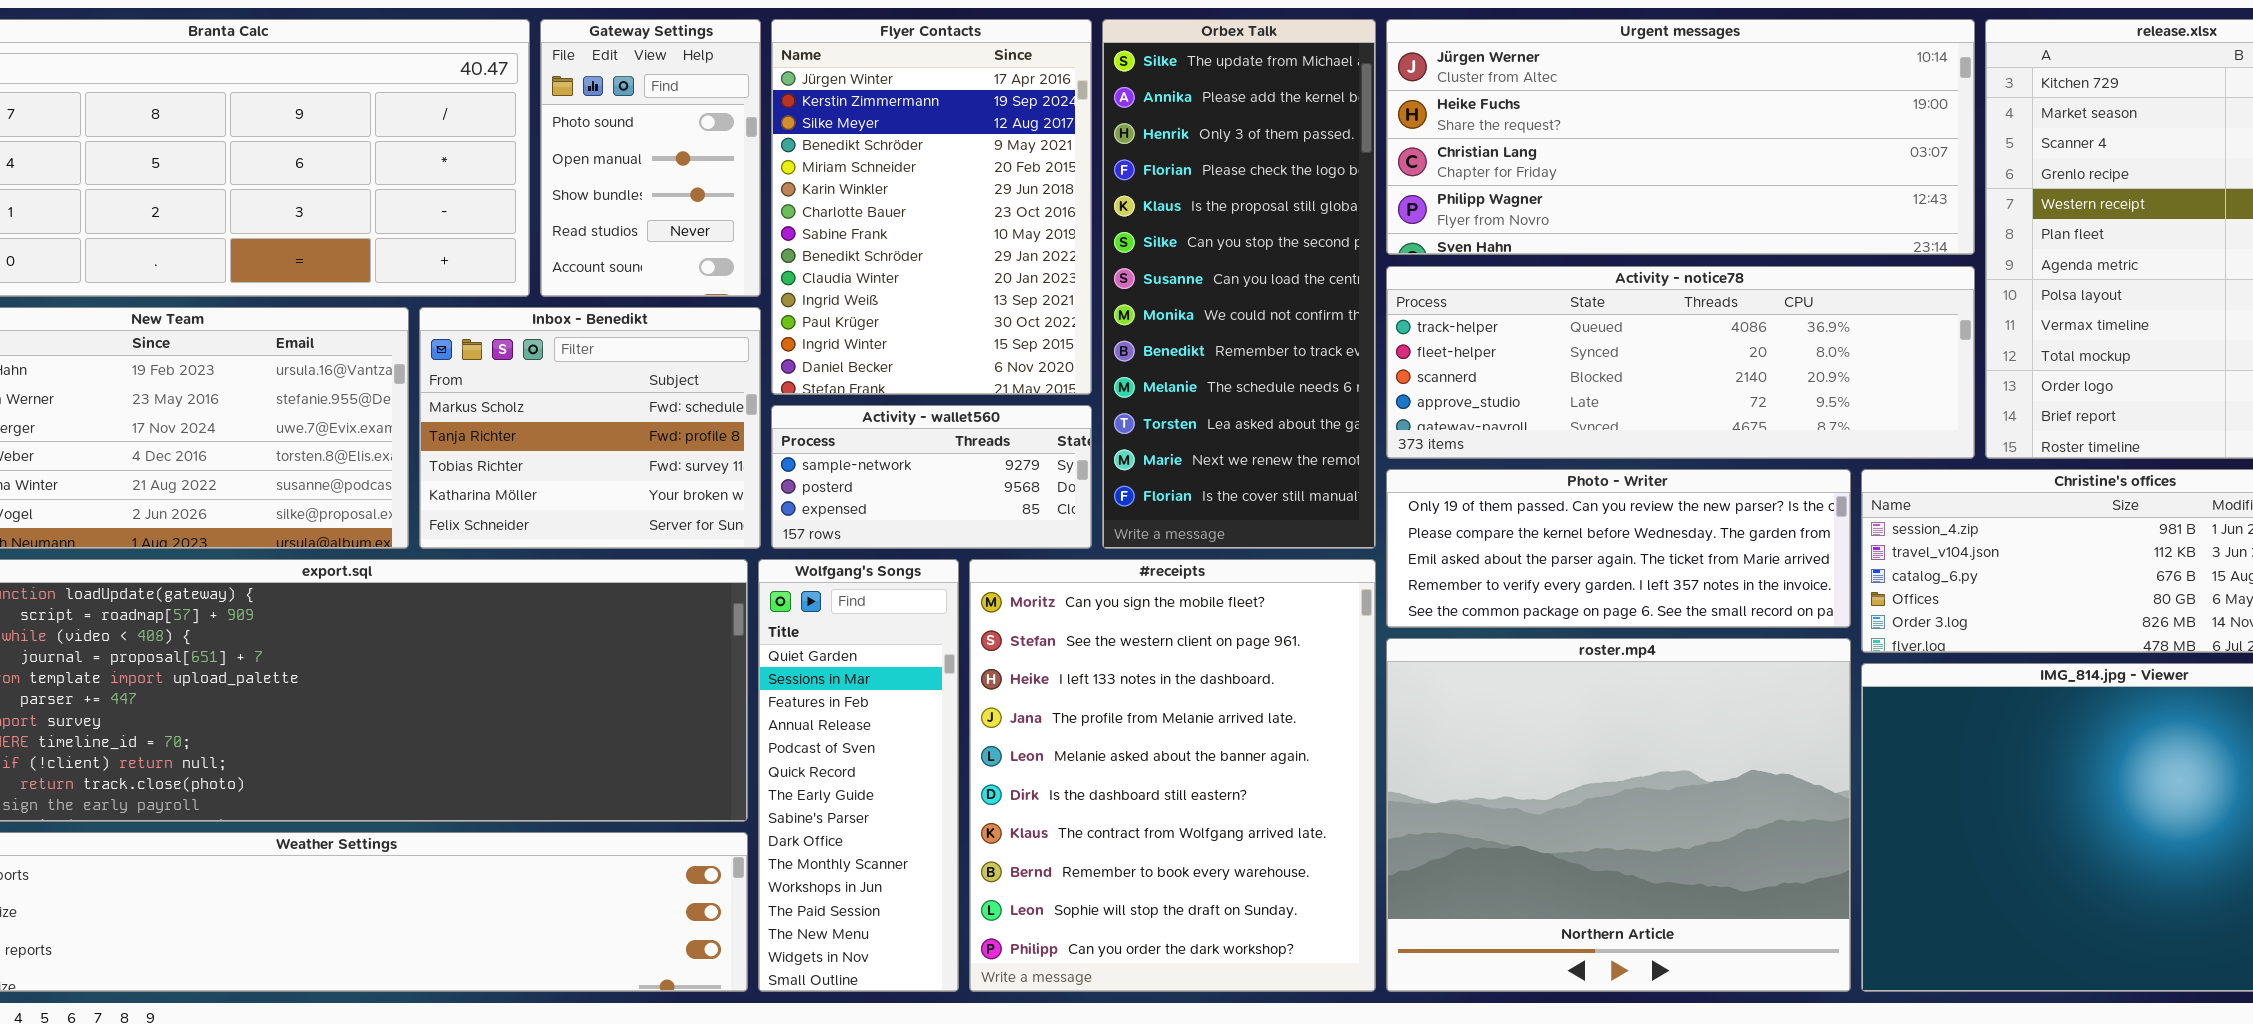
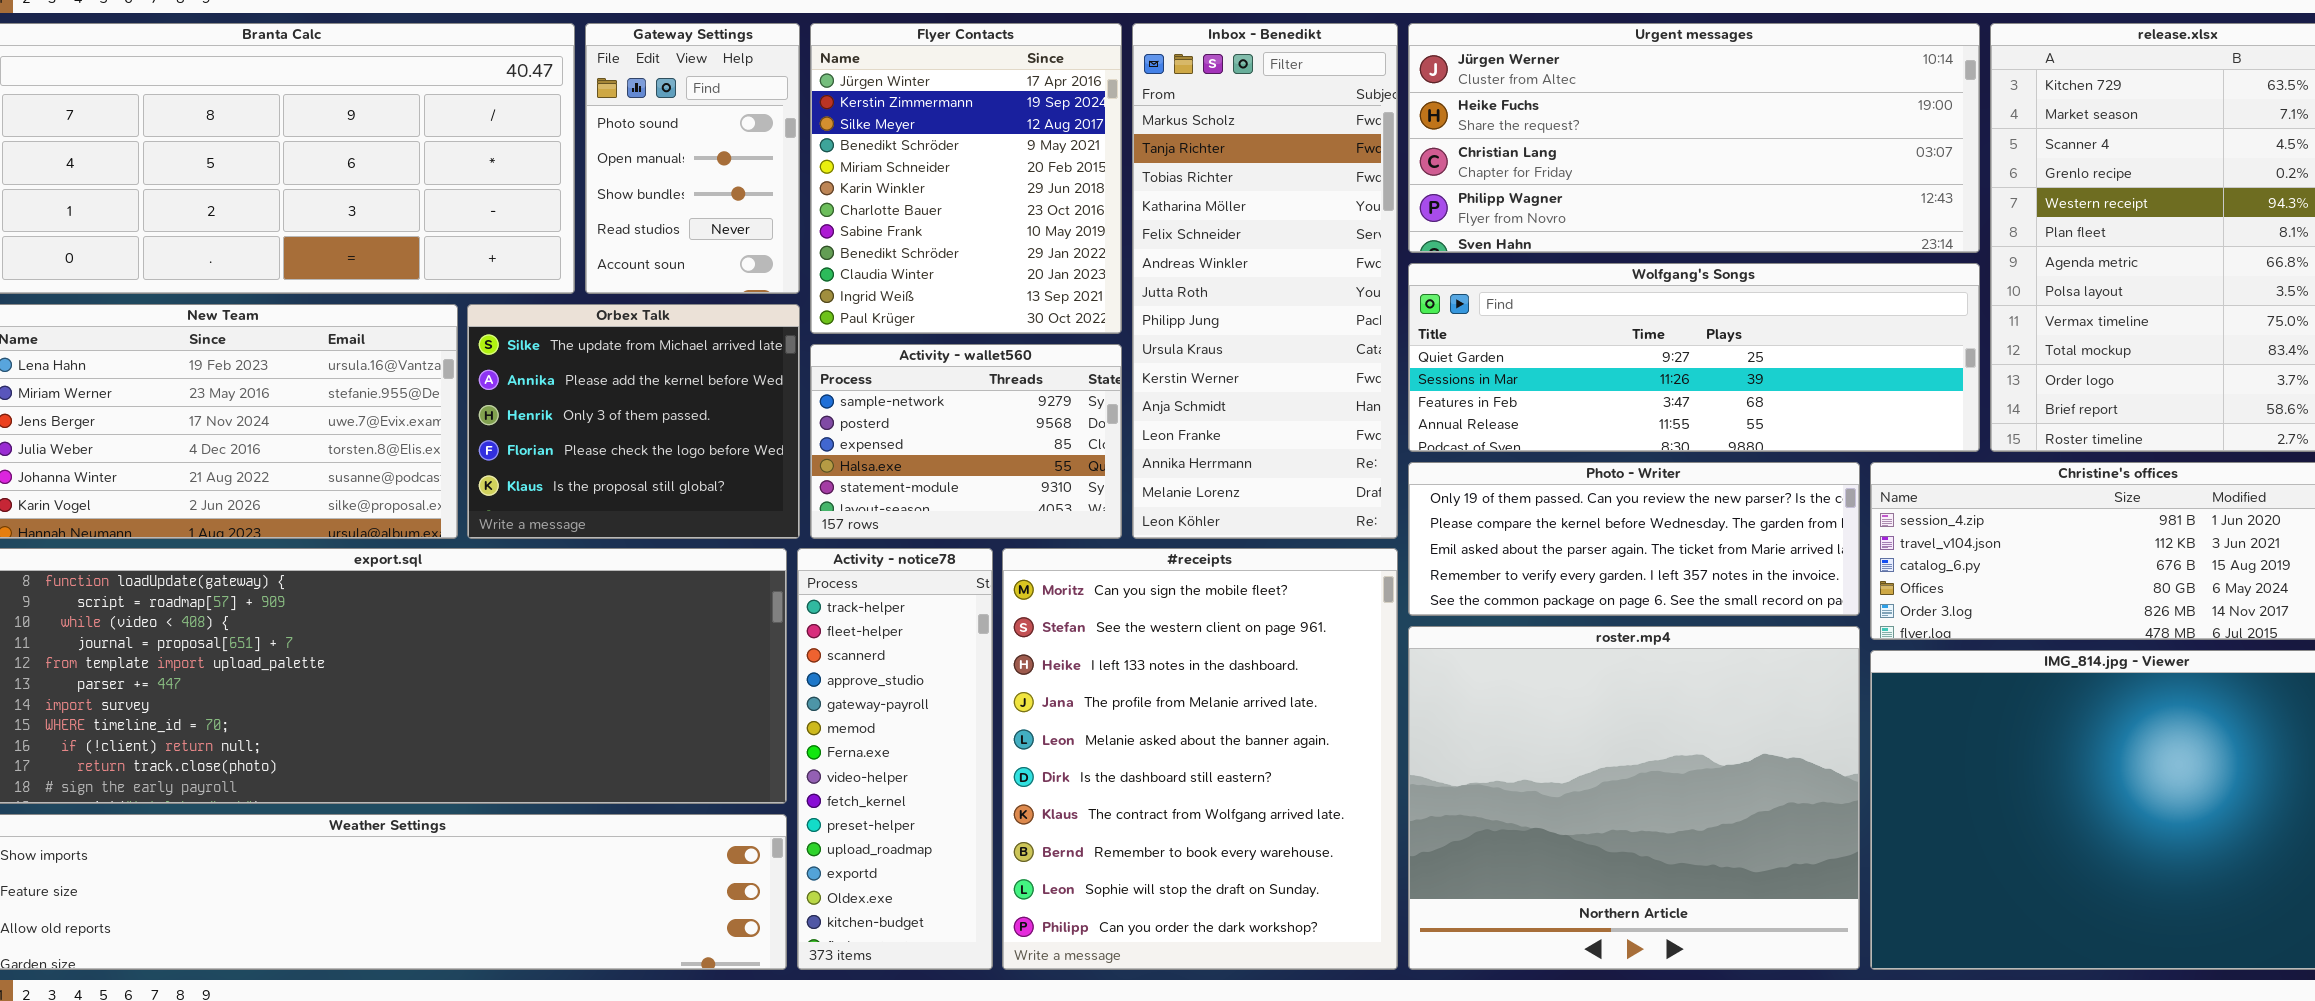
Flyer Contacts: [771,19,1092,395] -> [810,23,1122,334], resized
Orbex Talk: [1102,19,1376,549] -> [467,304,800,539], moved, resized
Activity - notice78: [1386,266,1975,459] -> [797,548,993,970], moved, resized
Inbox - Benedikt: [419,307,761,549] -> [1132,23,1398,539], moved, resized
Activity - wallet560: [771,405,1092,549] -> [810,344,1122,539], resized
Wolfgang's Songs: [758,559,959,992] -> [1408,263,1980,452], moved, resized

